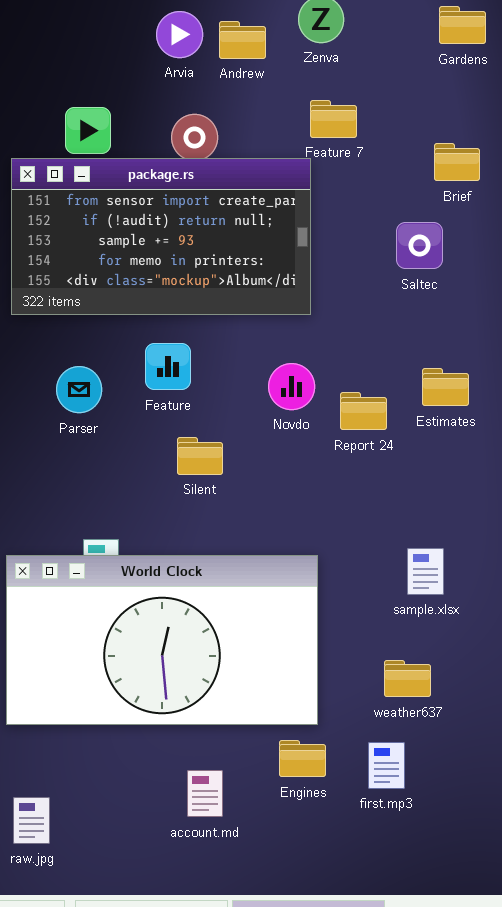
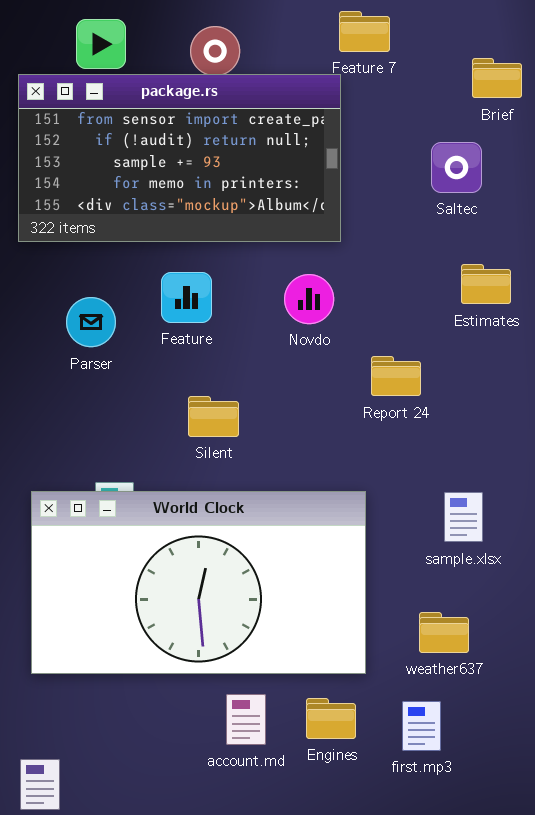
Novdo: [268,363,315,410] -> [284,274,334,324], moved
Estimates: [422,368,469,406] -> [461,264,511,304], moved
Report 24: [340,392,387,430] -> [371,356,421,396], moved
Silent: [177,437,223,475] -> [188,396,239,437], moved
World Clock: [6,555,318,725] -> [31,491,366,674], moved
account.md: [187,770,223,817] -> [226,694,266,745], moved

